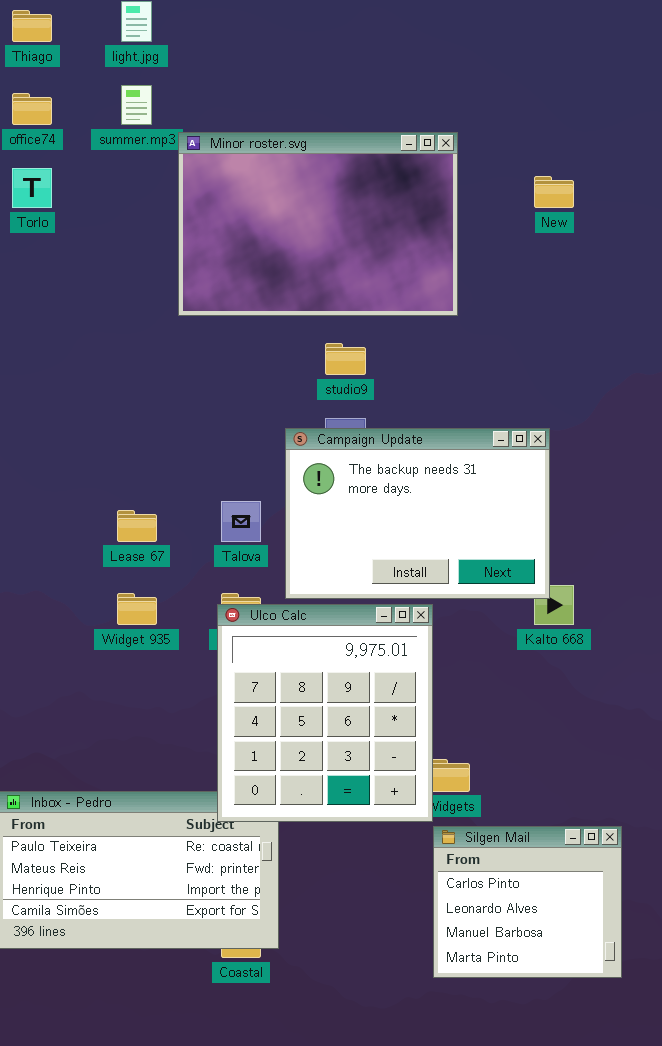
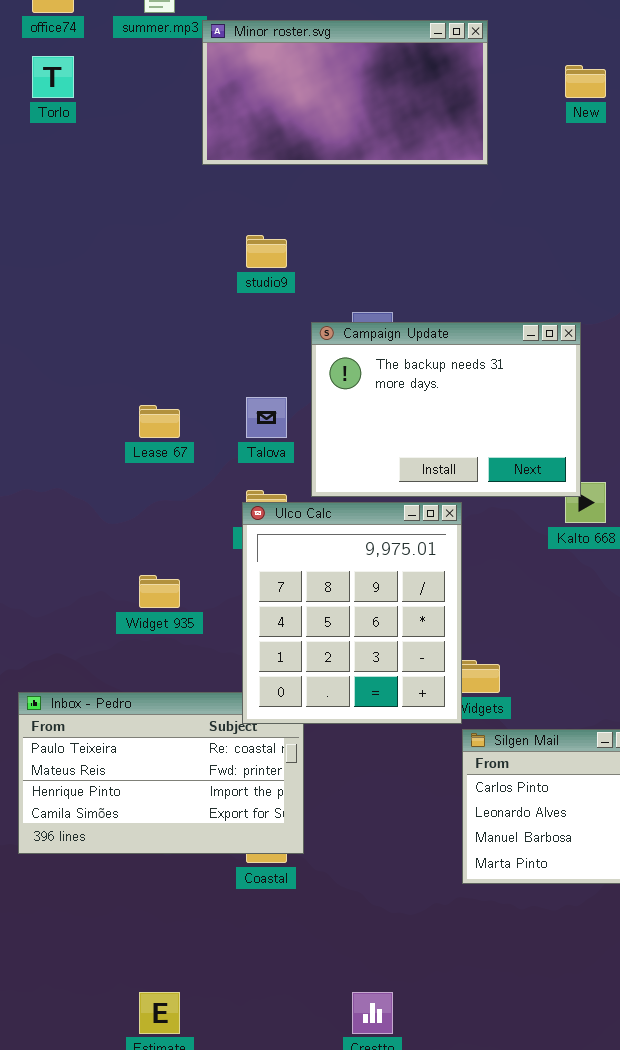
Minor roster.svg: [178,132,458,316] -> [202,20,488,165], resized
studio9: [325,343,366,375] -> [246,235,287,268], moved
Widget 935: [117,593,157,625] -> [139,575,180,608], moved

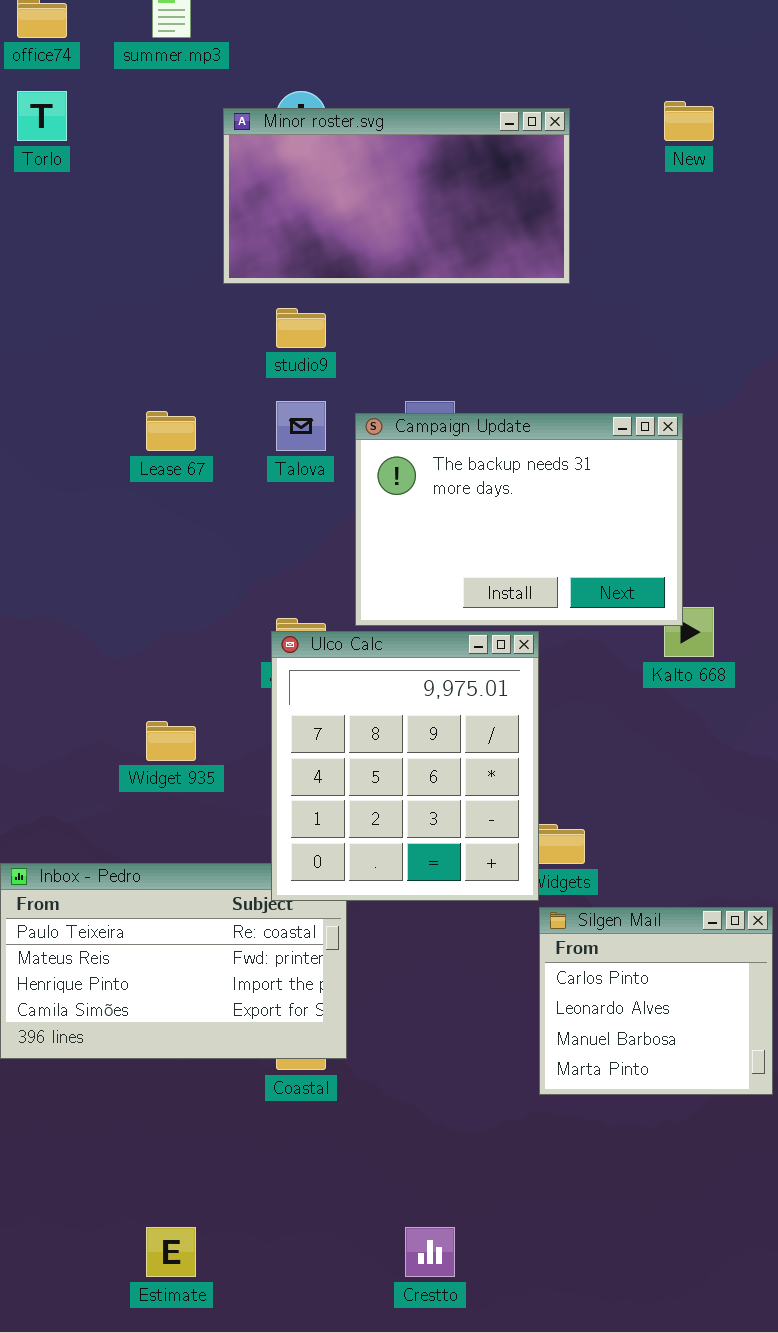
Minor roster.svg: [202,20,488,165] -> [223,108,570,284], moved
Talova: [246,397,287,438] -> [276,401,326,451], moved
Lease 67: [139,405,180,438] -> [146,411,196,451], moved

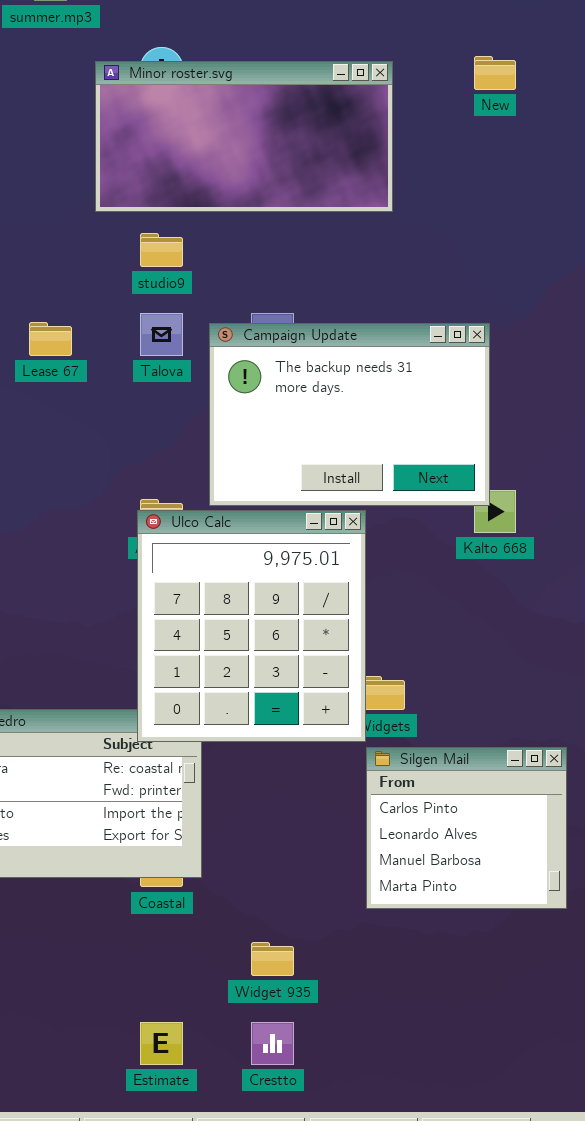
Widget 935: [146,721,196,761] -> [251,942,294,976], moved
Estimate: [146,1227,196,1277] -> [140,1022,183,1065], moved

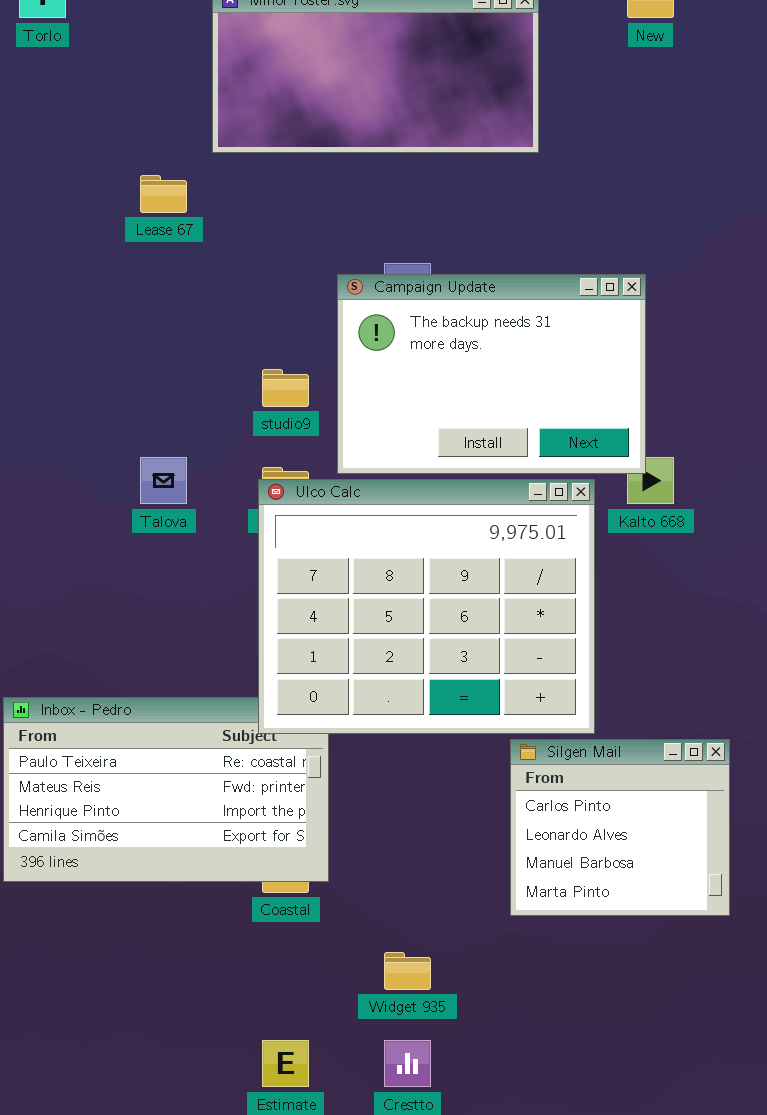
studio9: [140,233,183,267] -> [262,369,309,407], moved
Talova: [140,313,183,356] -> [140,457,187,504], moved
Lease 67: [29,322,72,356] -> [140,175,187,213], moved
Ulco Calc: [137,510,366,742] -> [258,479,595,734], resized

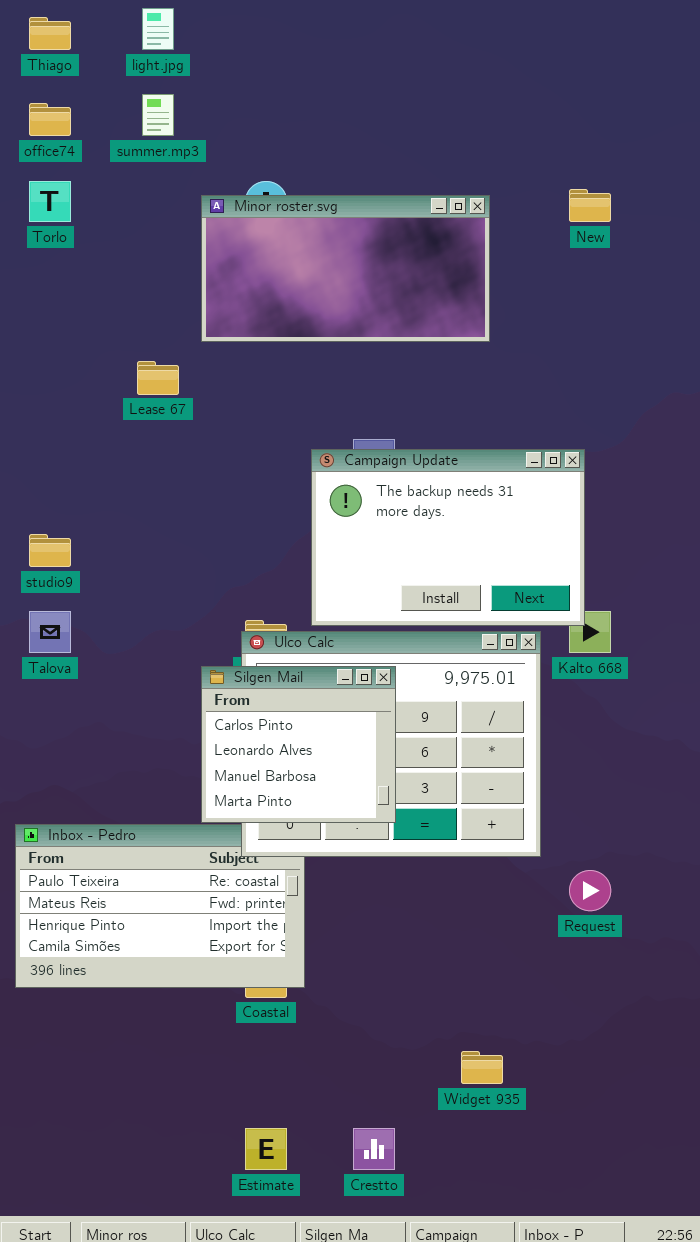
studio9: [262,369,309,407] -> [29,534,71,567], moved
Talova: [140,457,187,504] -> [29,611,71,653], moved
Silgen Mail: [510,739,730,916] -> [201,666,396,823], moved
Widget 935: [384,952,431,990] -> [461,1051,503,1084], moved

